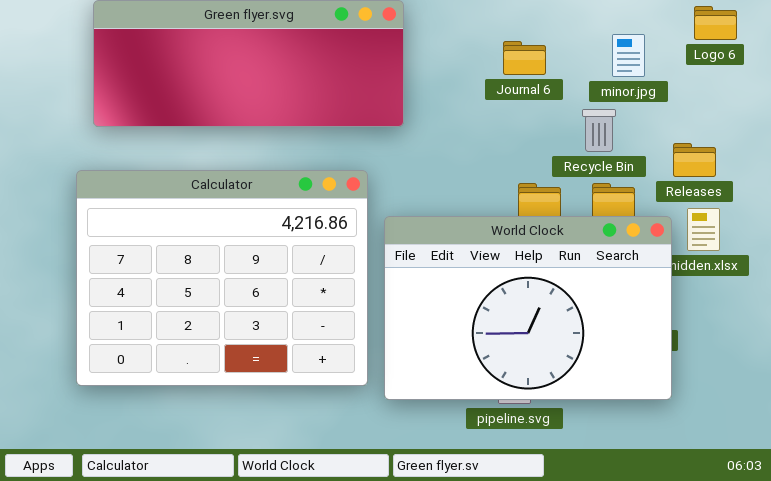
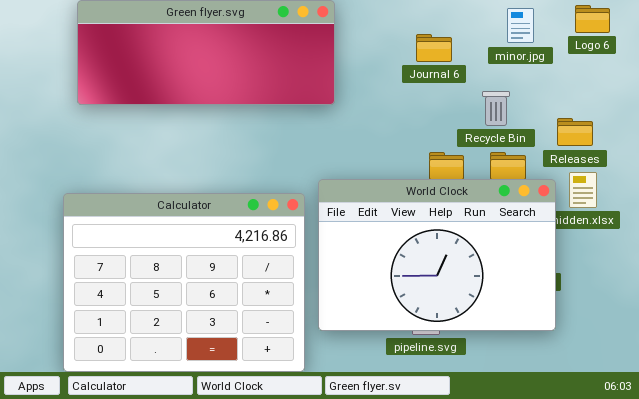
minor.jpg: [612,34,645,77] -> [507,8,534,43], moved
Calculator: [76,170,368,386] -> [63,193,305,372], moved

